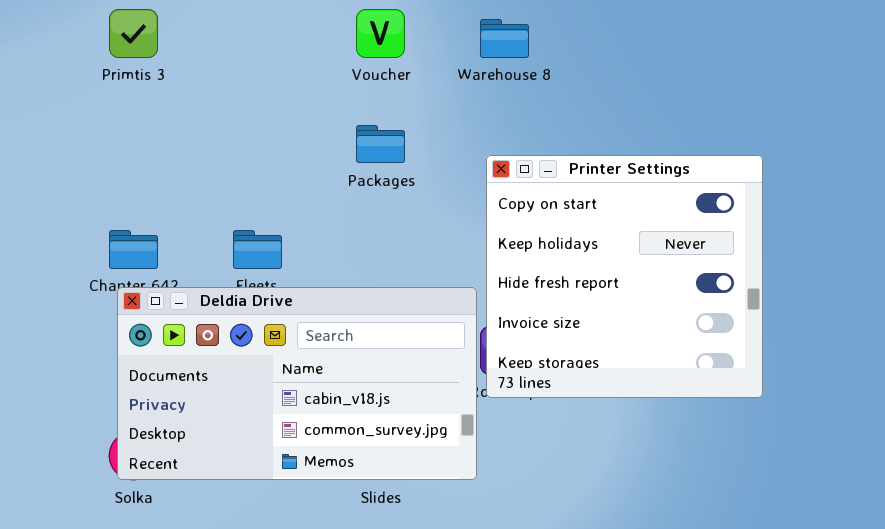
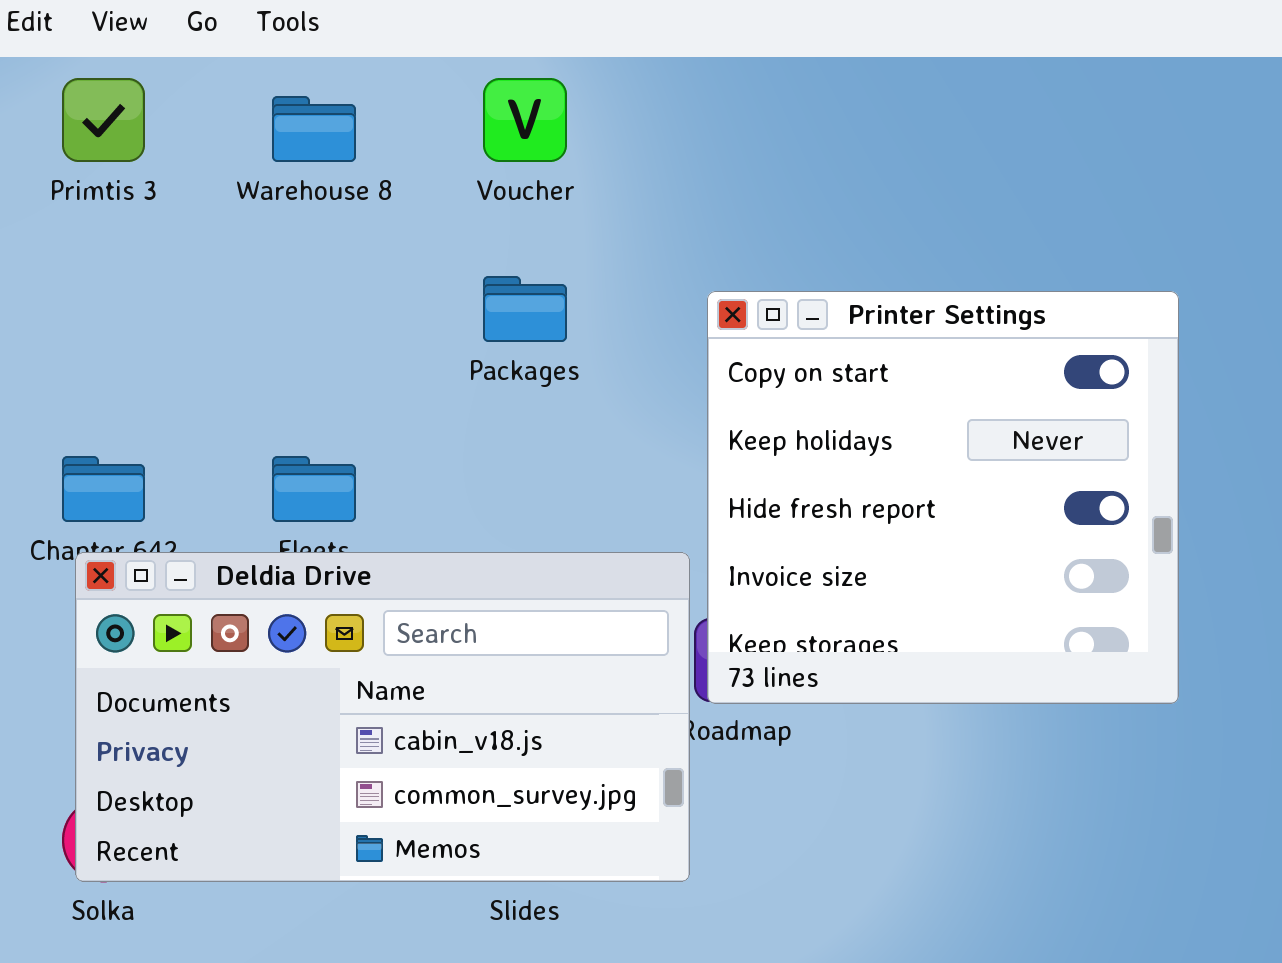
Warehouse 8: [480,19,529,58] -> [272,96,356,162], moved
Printer Settings: [486,155,763,398] -> [707,291,1179,704], moved

